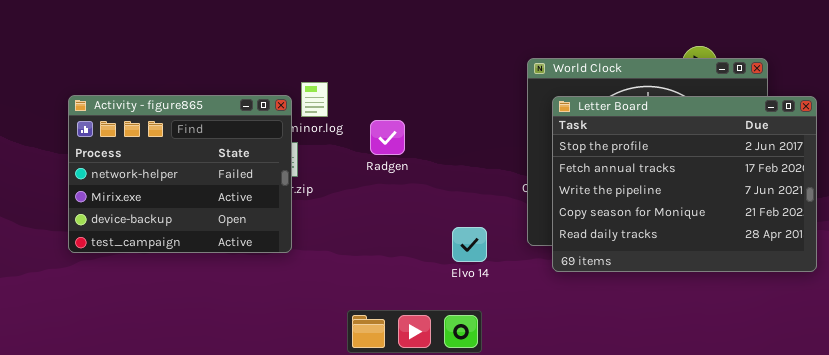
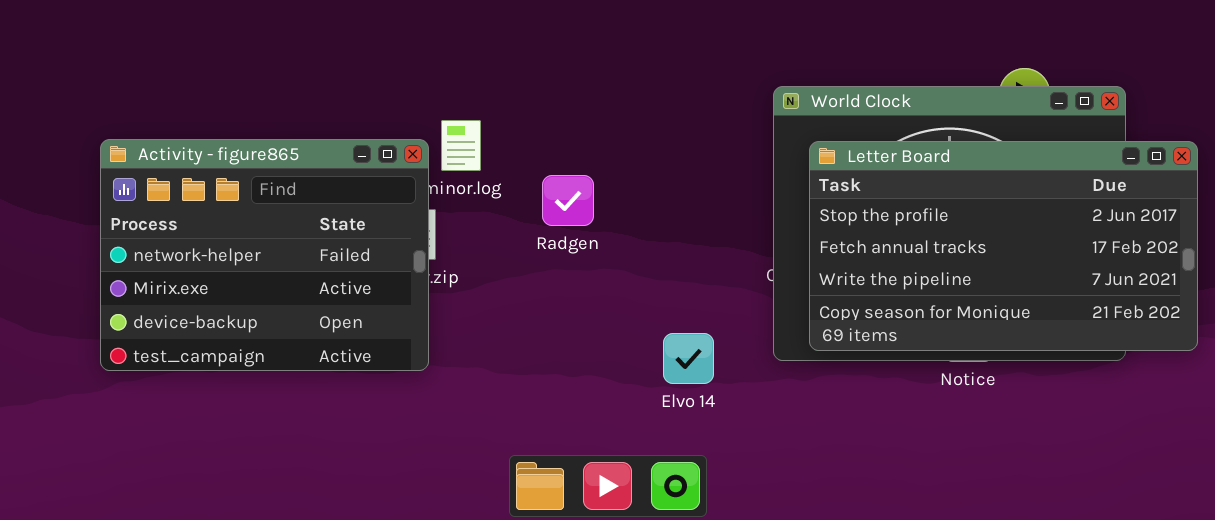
Letter Board: [552,96,817,272] -> [809,141,1198,351], resized

